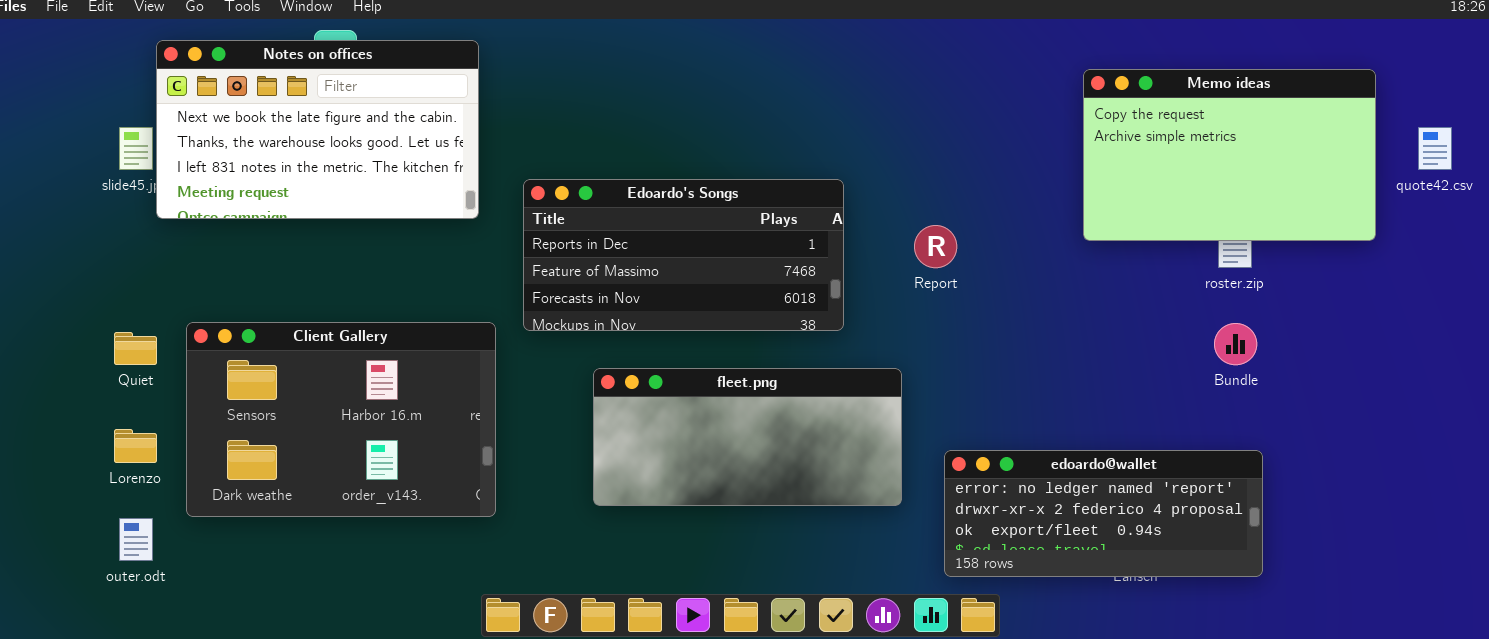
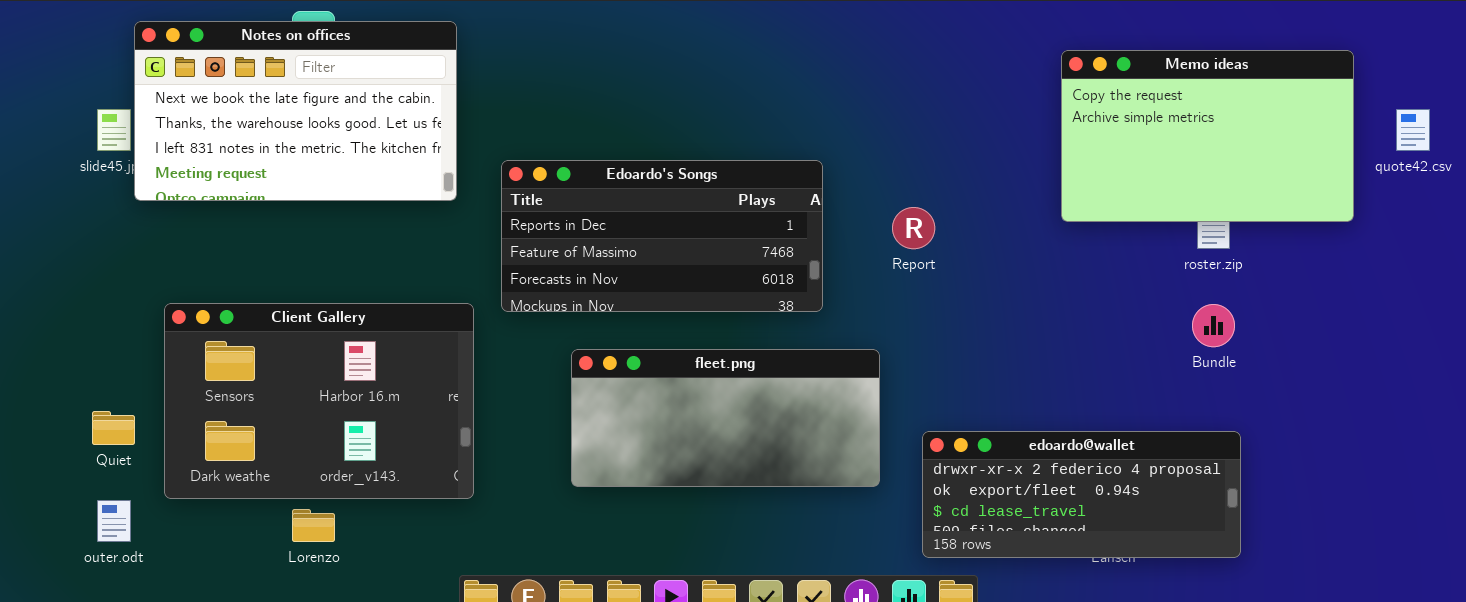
Quiet: [114,332,157,365] -> [92,411,135,445], moved
Lorenzo: [114,429,157,463] -> [292,509,335,542], moved
edoardo@wallet: [944,450,1263,577] -> [922,431,1241,558], scrolled down 1 row

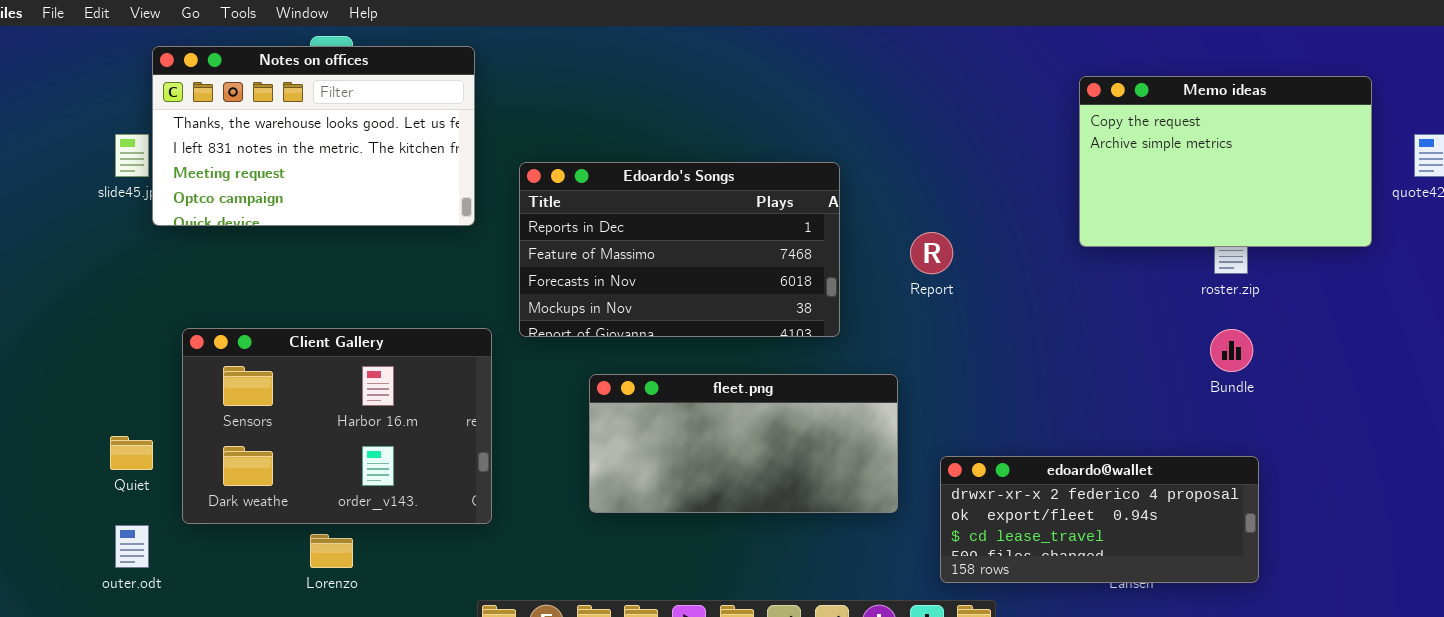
Notes on offices: [134,21,457,201] -> [152,46,475,226], scrolled down 1 row
Edoardo's Songs: [501,160,823,312] -> [519,162,840,337], resized

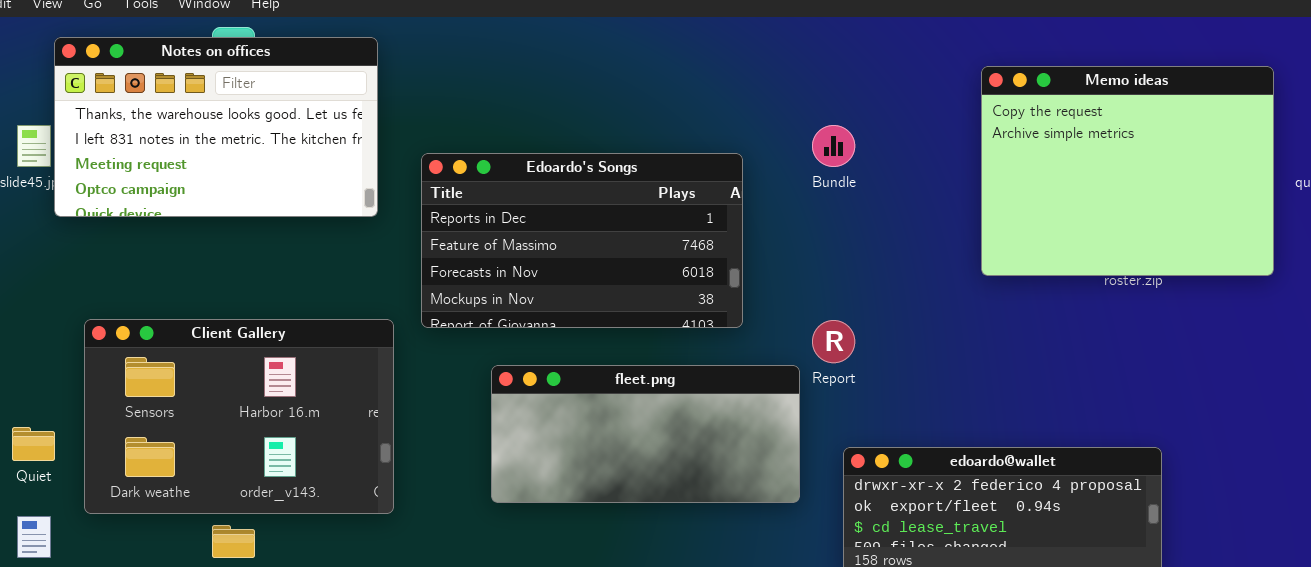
Memo ideas: [1079,76,1372,247] -> [981,66,1274,276], resized
Report: [910,232,953,274] -> [812,320,855,363], moved
Bundle: [1210,329,1253,372] -> [812,125,855,167], moved

